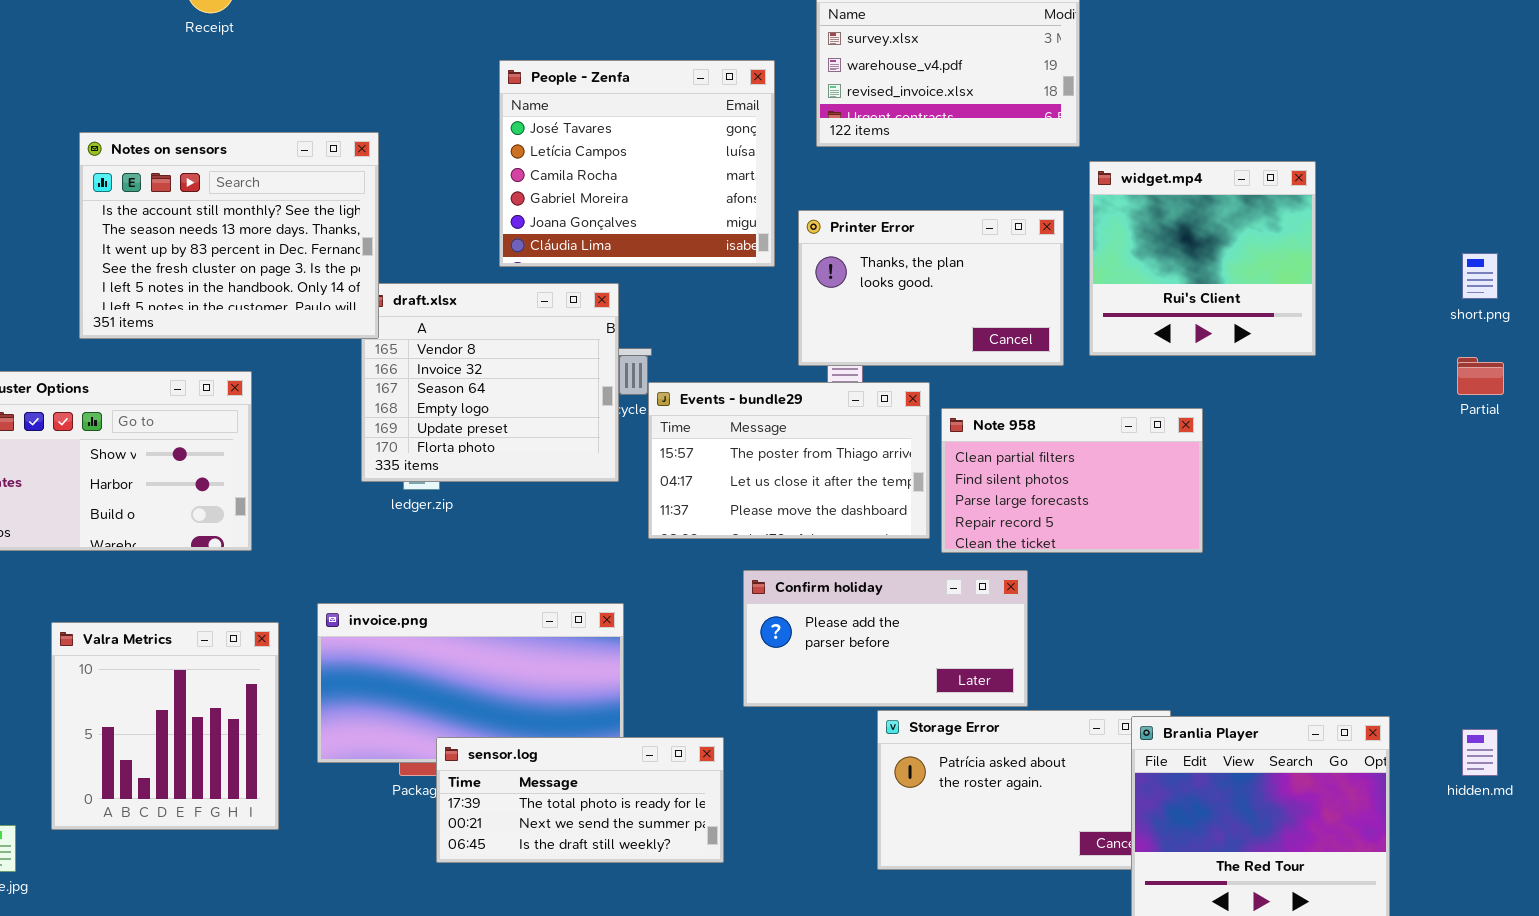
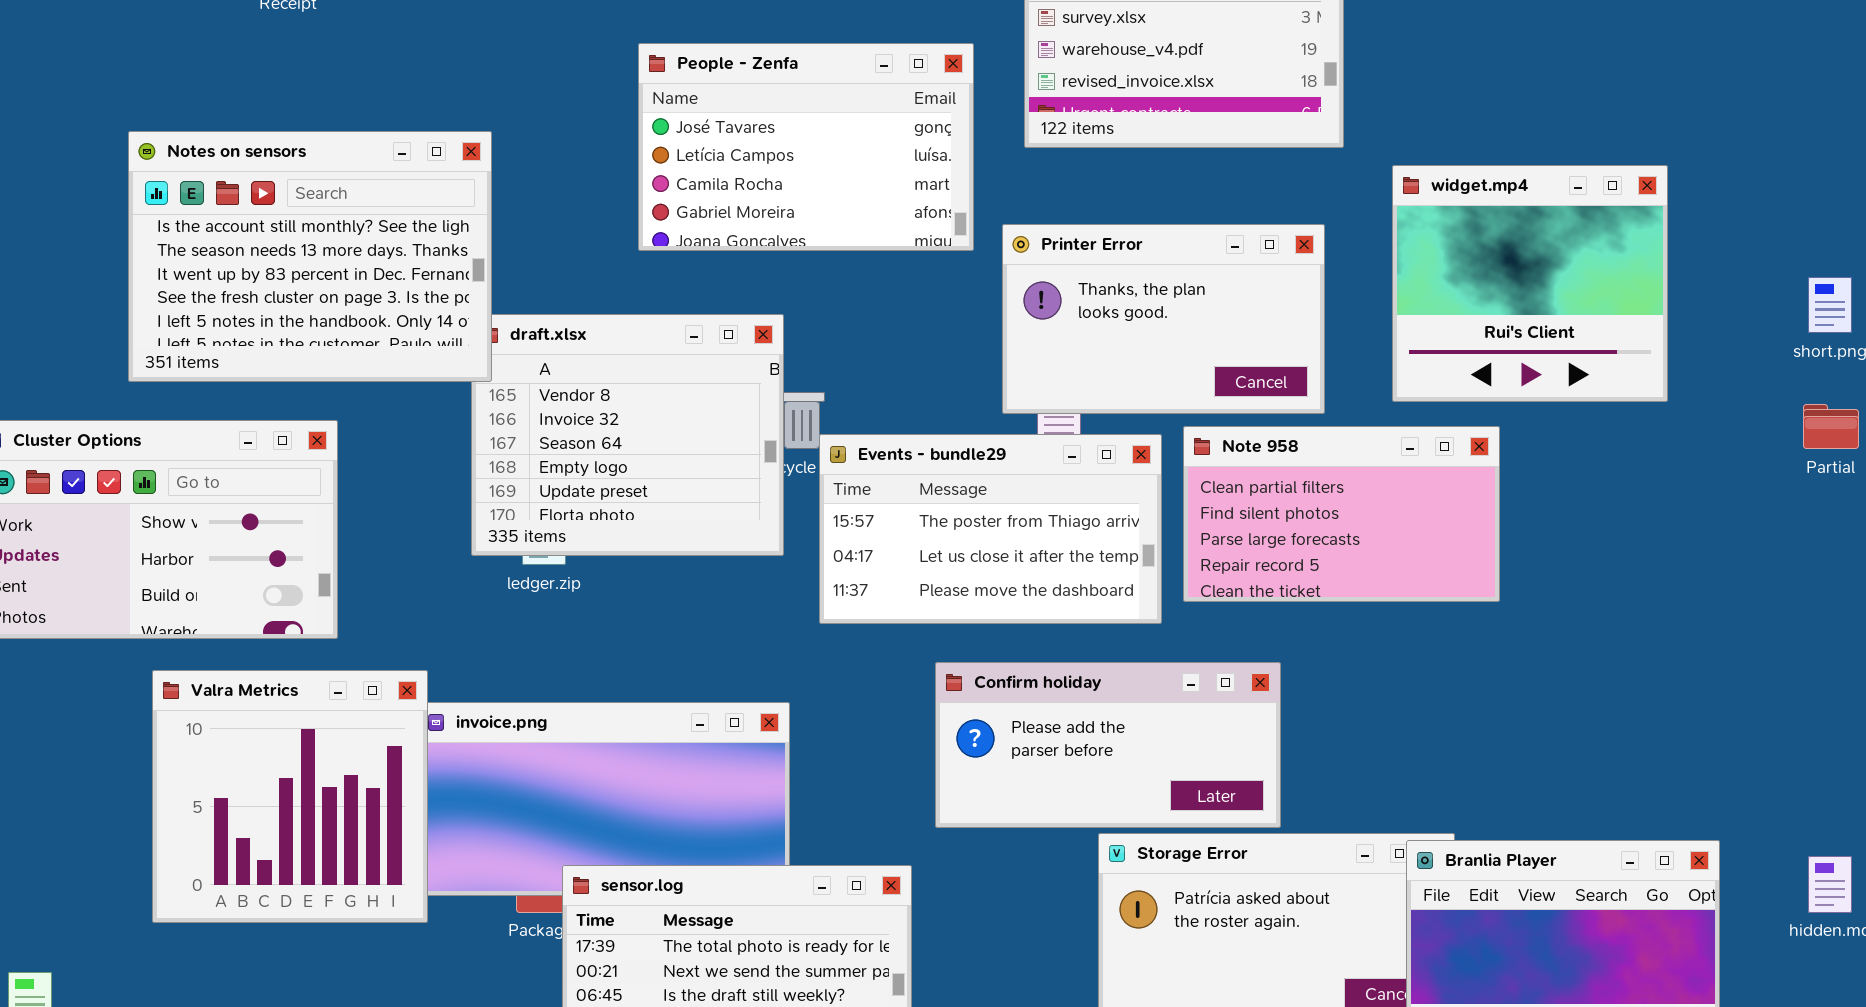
People - Zenfa: [499,60,775,267] -> [638,43,974,251], resized
widget.mp4: [1089,161,1316,356] -> [1392,165,1668,402], moved
Note 958: [941,408,1203,553] -> [1183,426,1500,602], moved
Valra Metrics: [51,622,279,830] -> [152,670,428,923], moved

